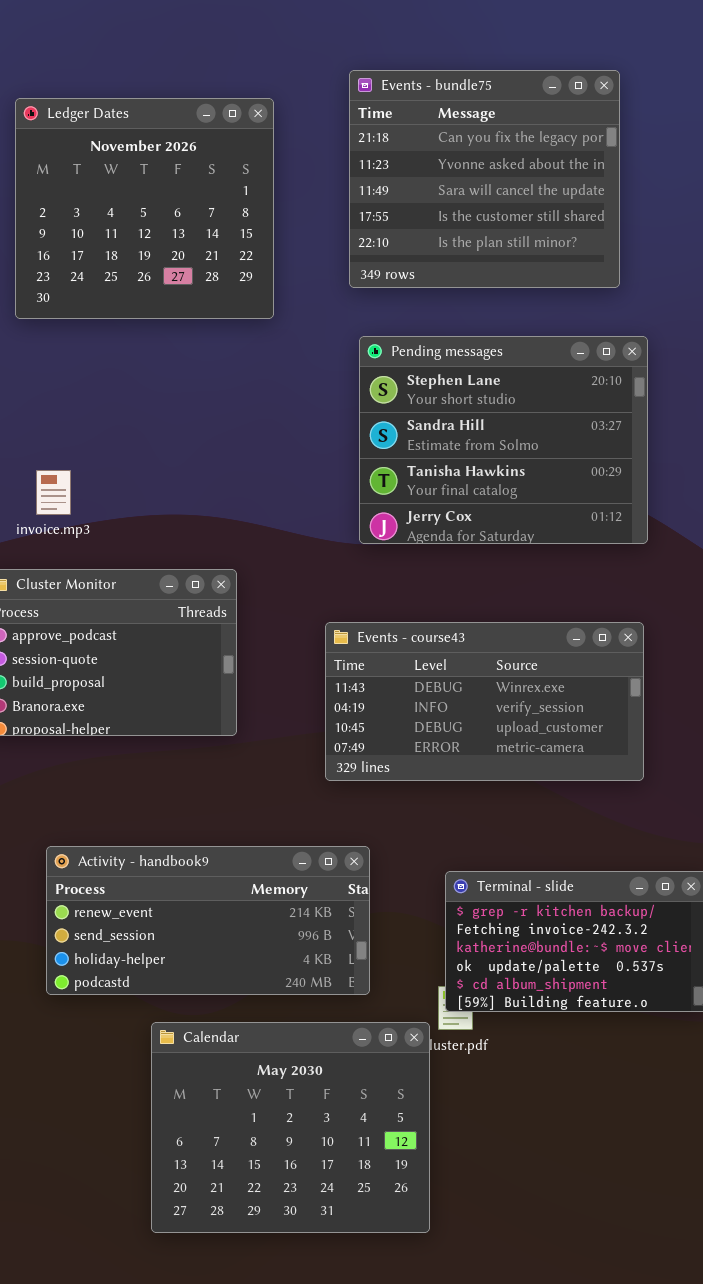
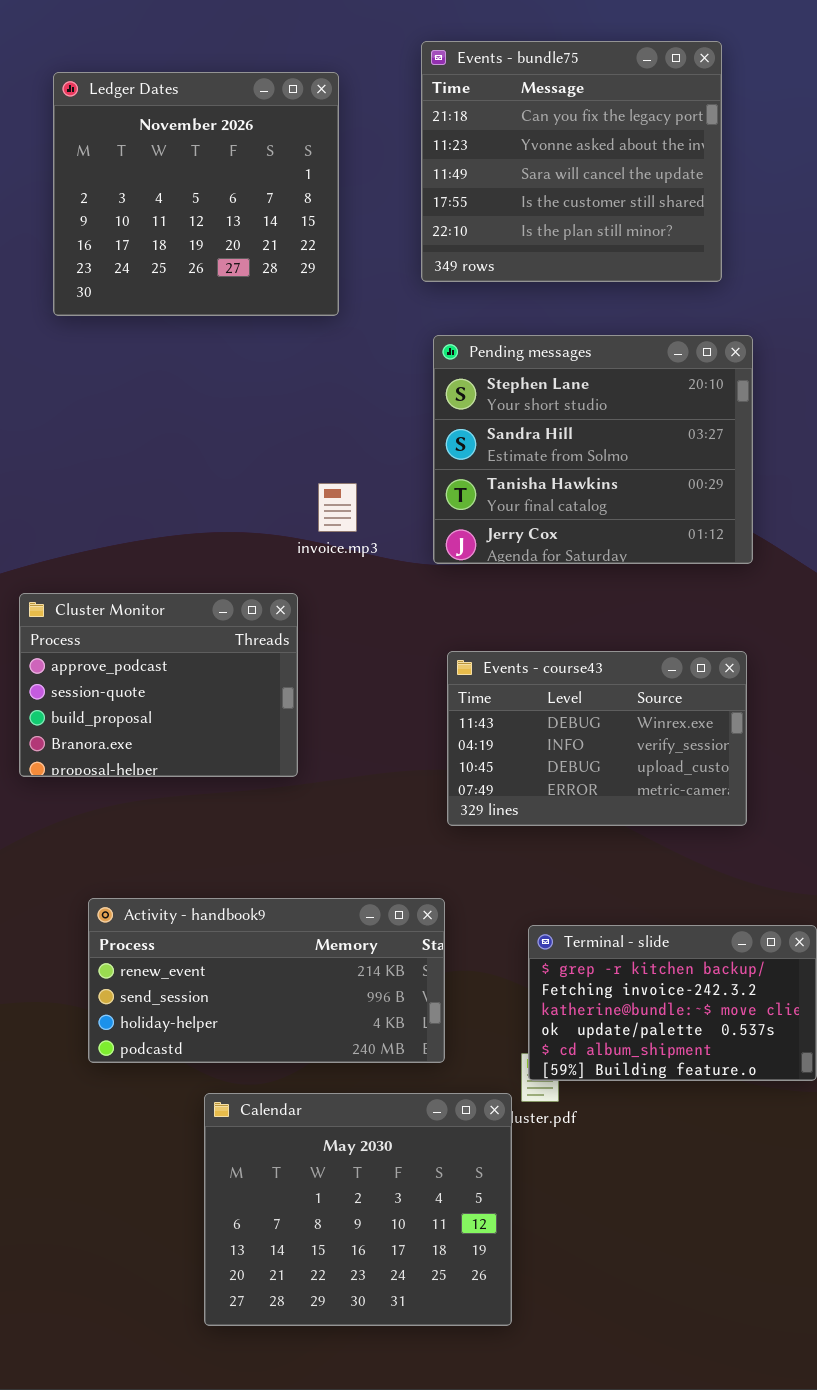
invoice.mp3: [36,470,71,515] -> [318,483,357,532], moved
Events - course43: [325,622,644,781] -> [447,651,747,826], resized

